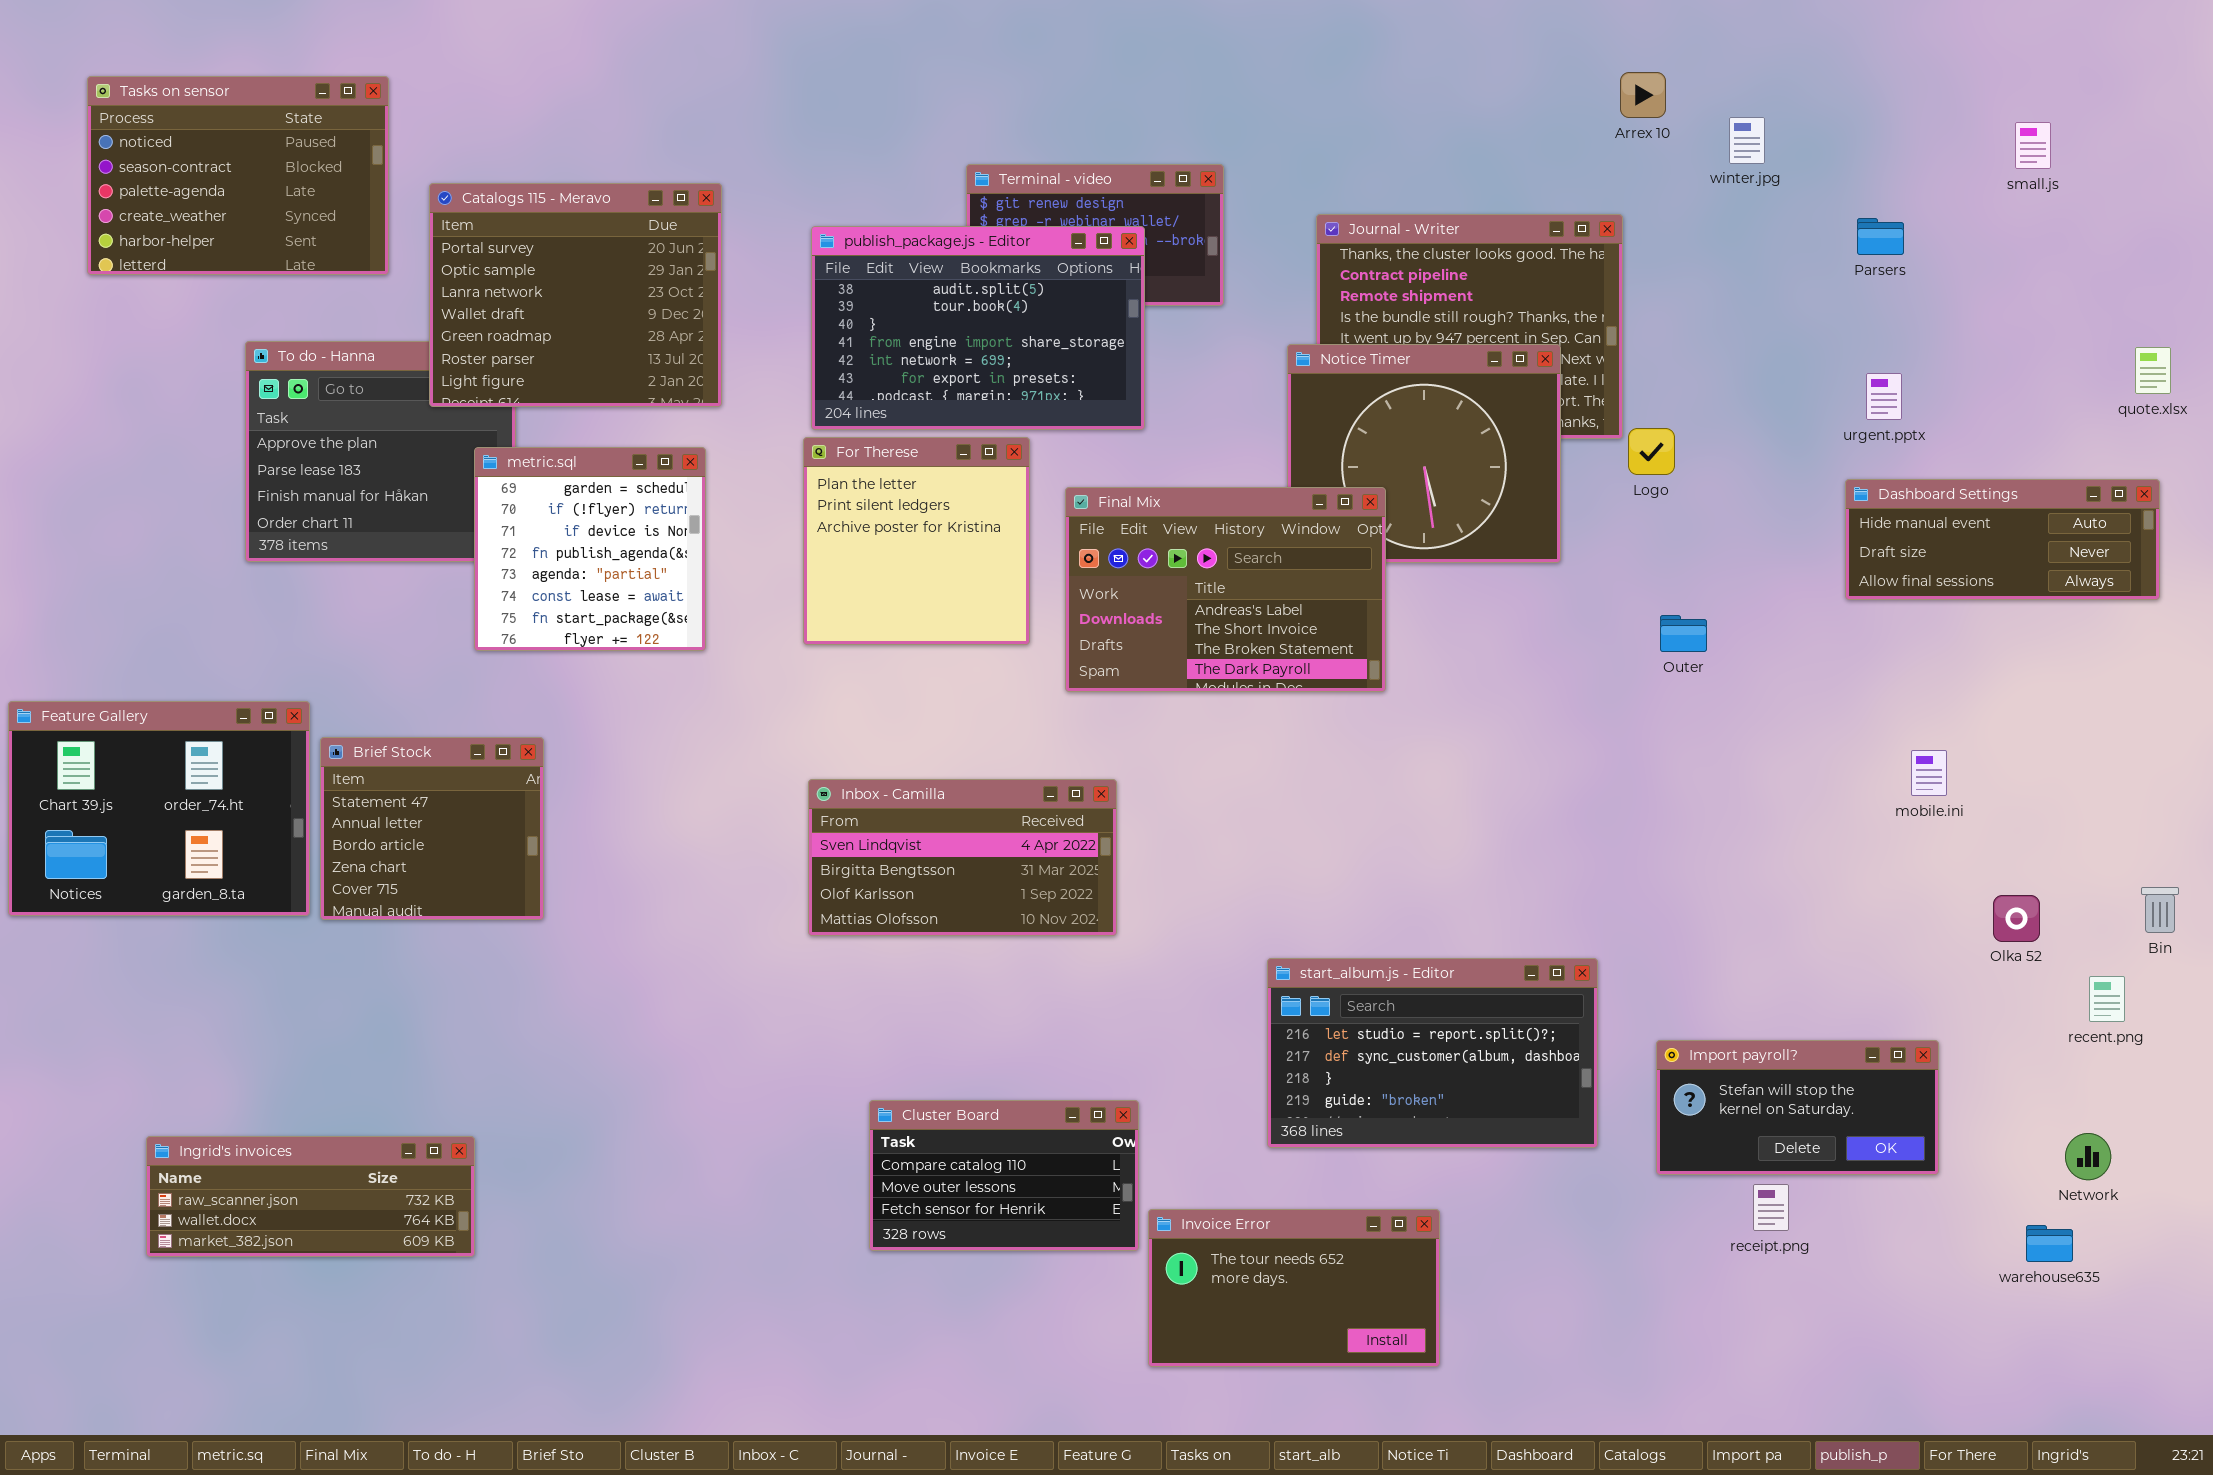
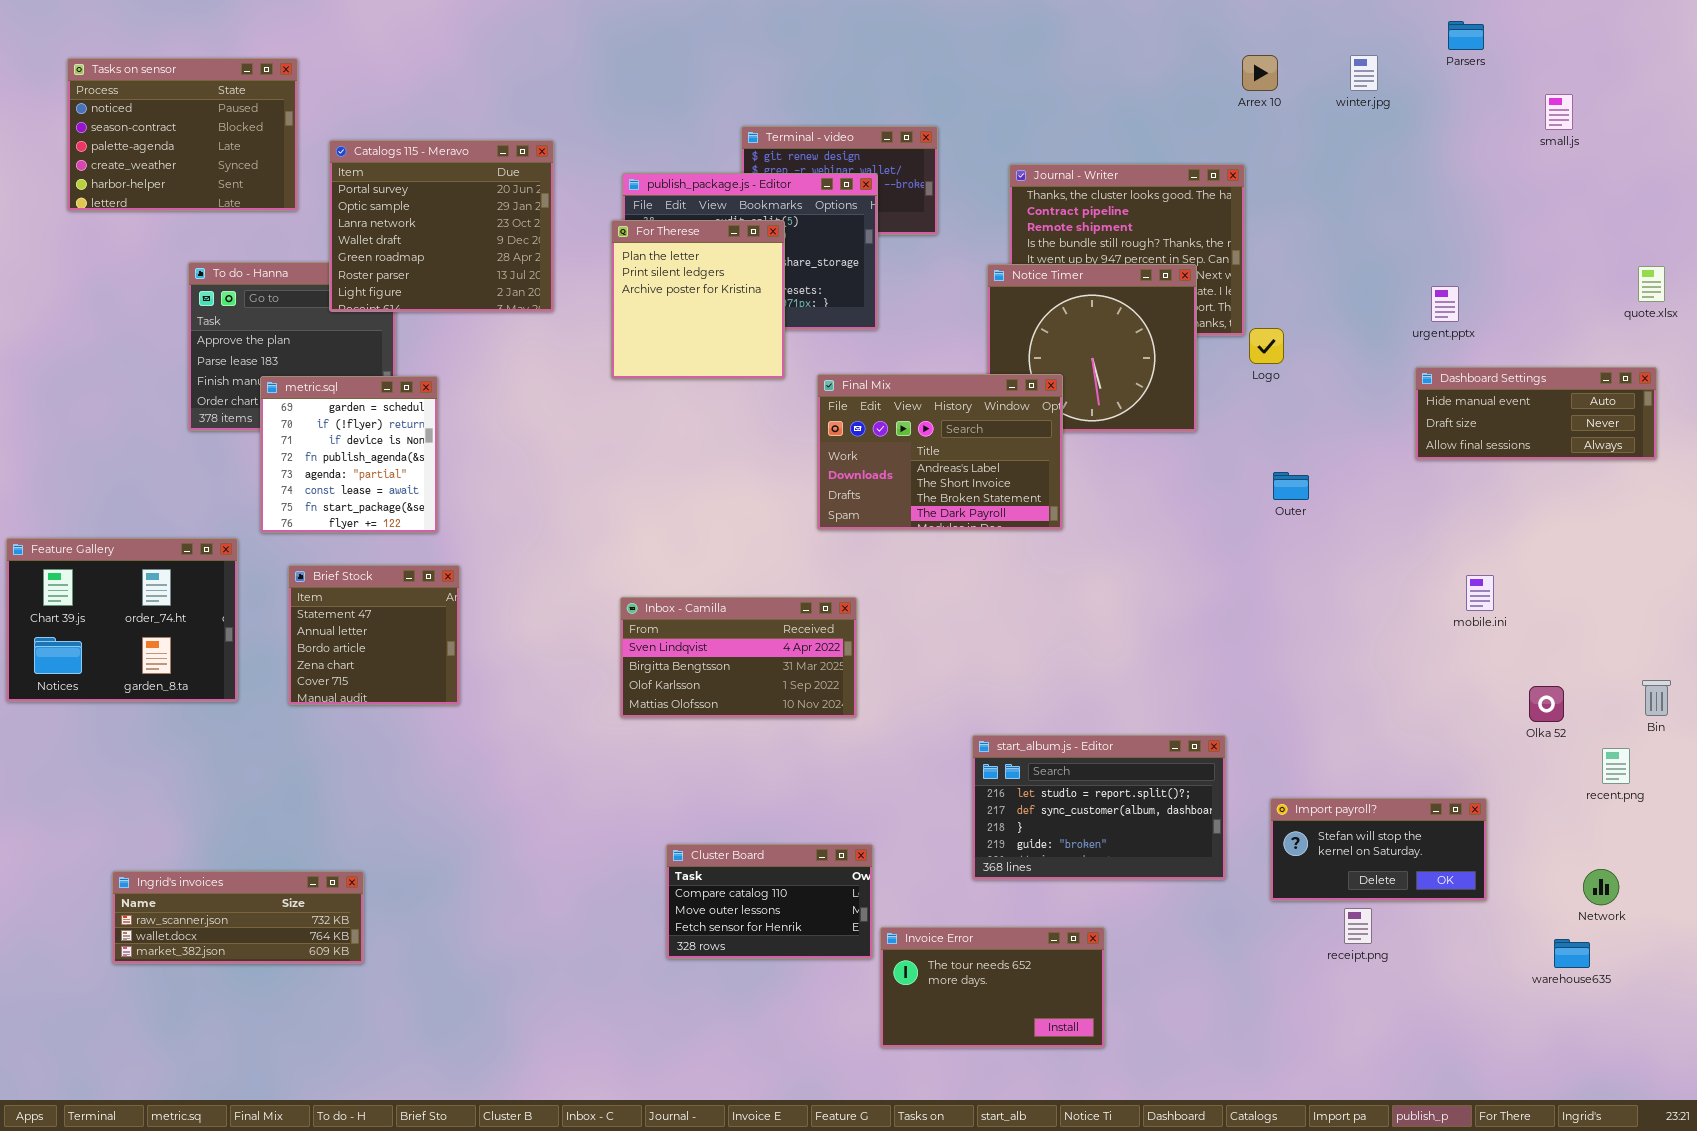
winter.jpg: [1729,117,1765,164] -> [1350,55,1378,91], moved
Parsers: [1857,218,1904,255] -> [1448,21,1484,50], moved
For Therese: [803,437,1030,645] -> [611,220,785,379], moved
metric.sql: [474,447,706,651] -> [260,376,438,533], moved
Brief Stock: [320,737,544,920] -> [288,565,460,705], moved

